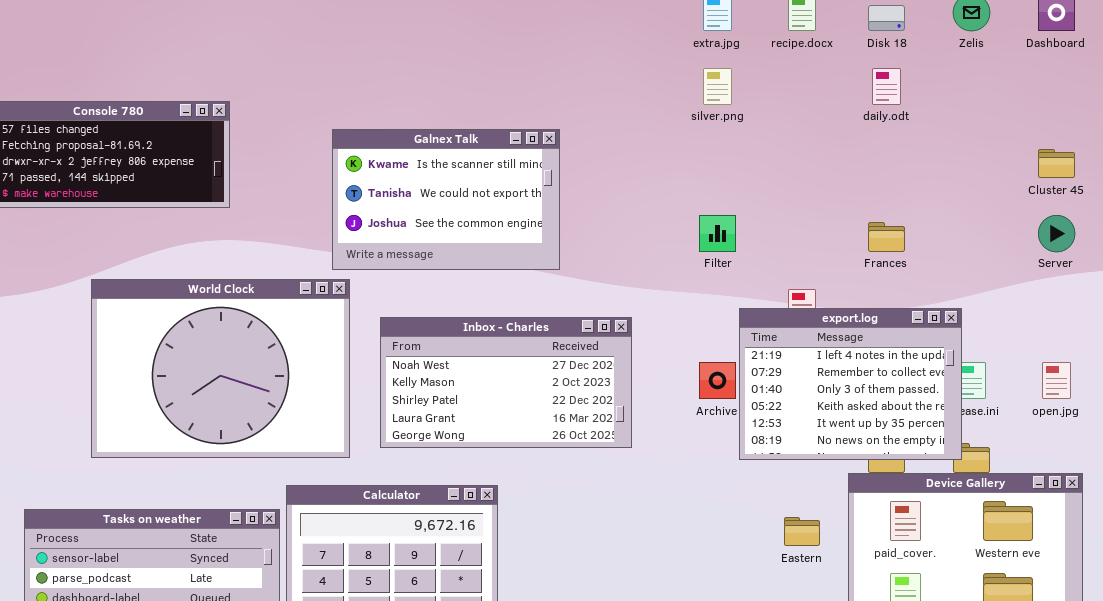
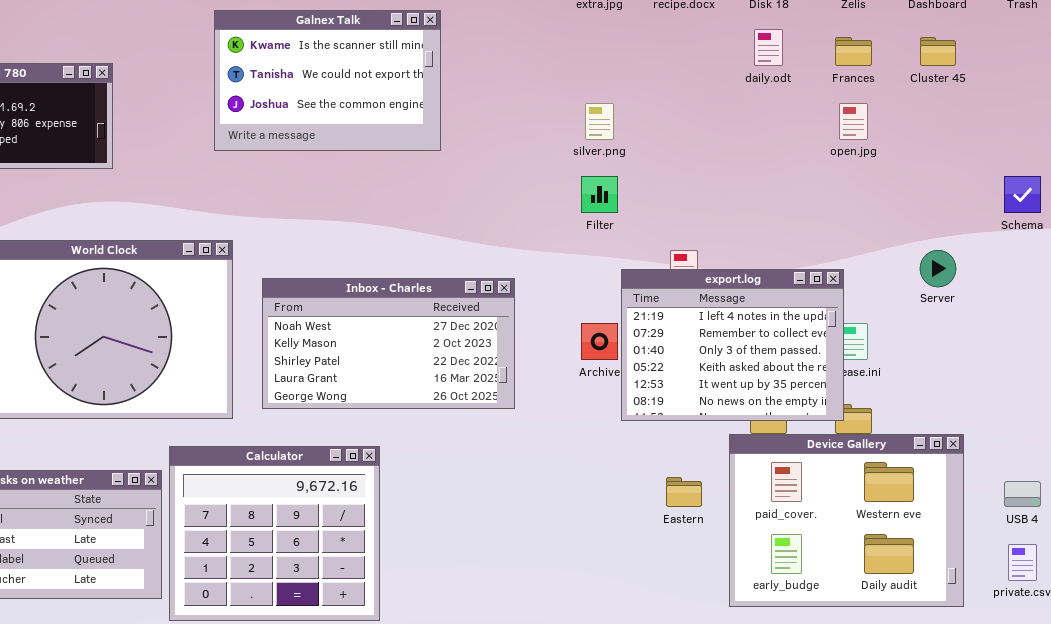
silver.png: [703,68,732,105] -> [585,103,614,140], moved
Galnex Talk: [332,129,560,270] -> [214,10,441,151], moved
Cluster 45: [1038,149,1075,178] -> [920,37,956,66], moved
Server: [1038,215,1075,252] -> [920,250,956,287], moved
Frances: [868,222,905,252] -> [835,37,872,66], moved
open.jpg: [1042,362,1071,399] -> [839,103,868,140], moved

